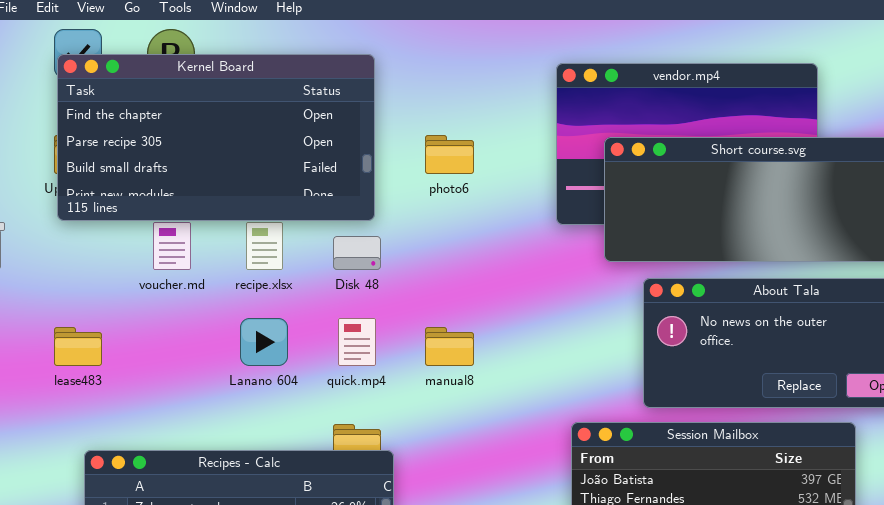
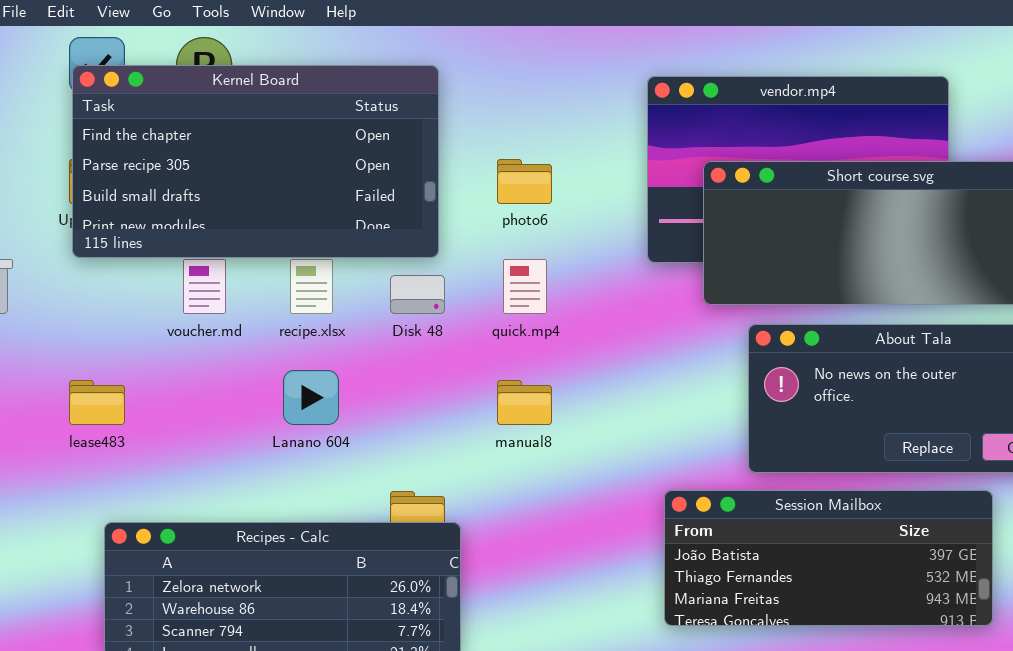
quick.mp4: [338,318,376,366] -> [503,259,547,314], moved

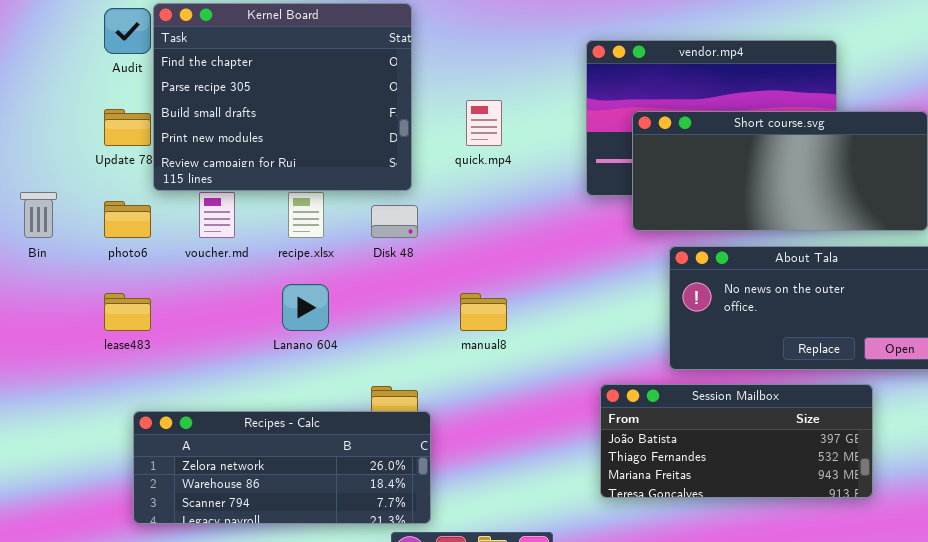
Kernel Board: [72,65,439,258] -> [153,3,412,191], resized
photo6: [497,159,552,204] -> [104,201,151,238], moved
quick.mp4: [503,259,547,314] -> [466,100,502,146], moved

